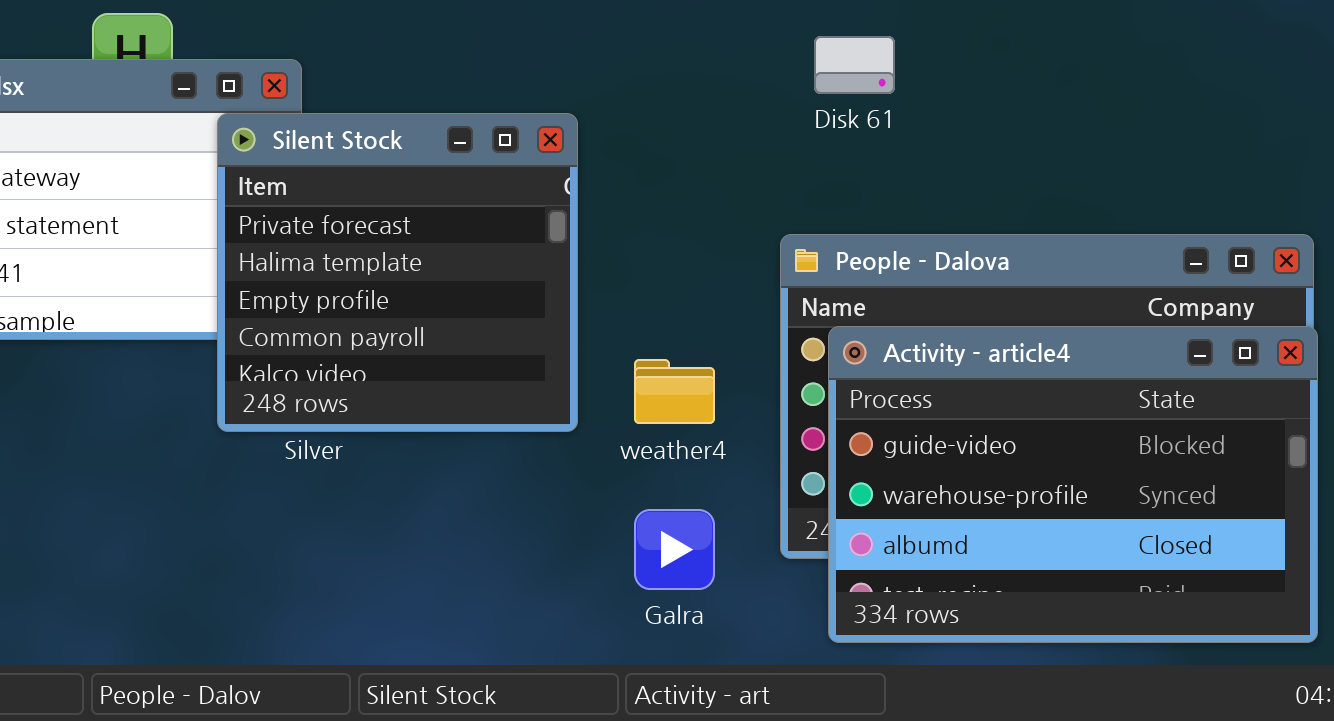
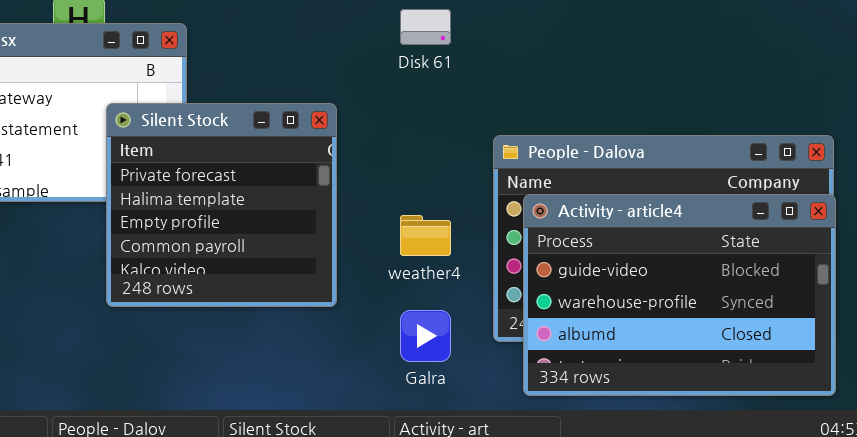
Disk 61: [814,36,895,94] -> [400,9,451,45], moved
Silent Stock: [217,113,578,432] -> [106,103,337,307], moved

